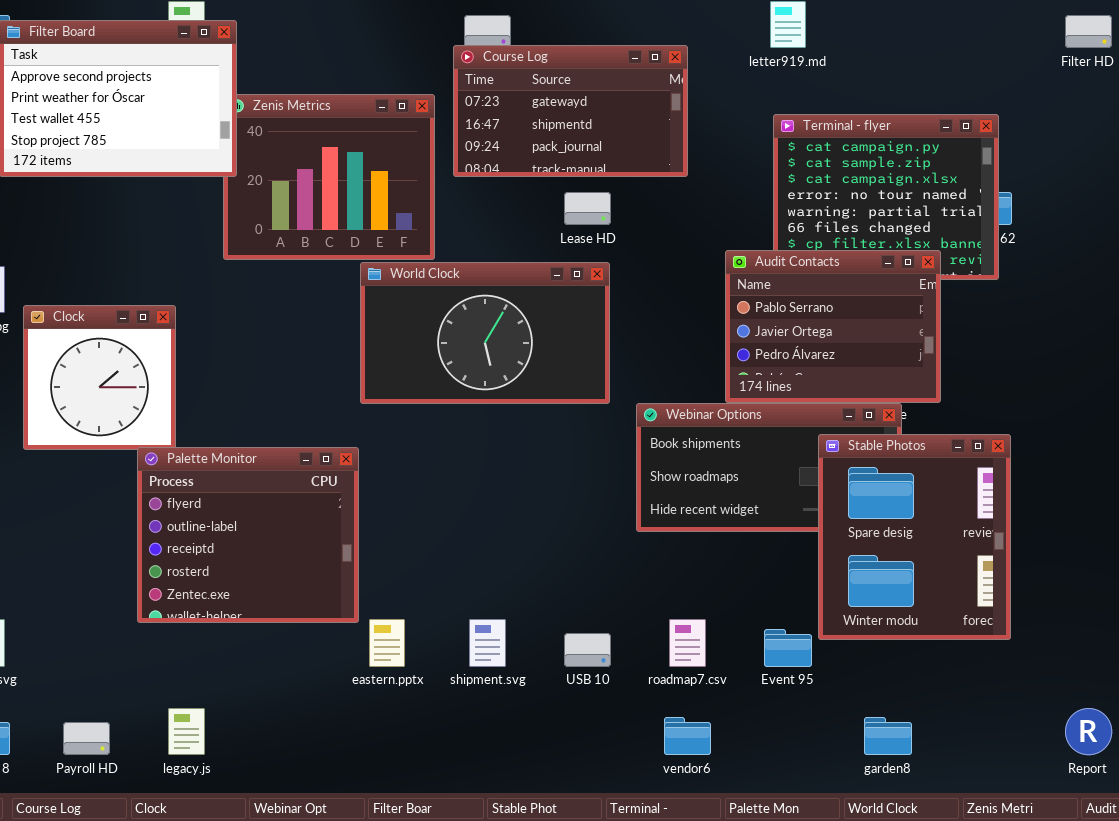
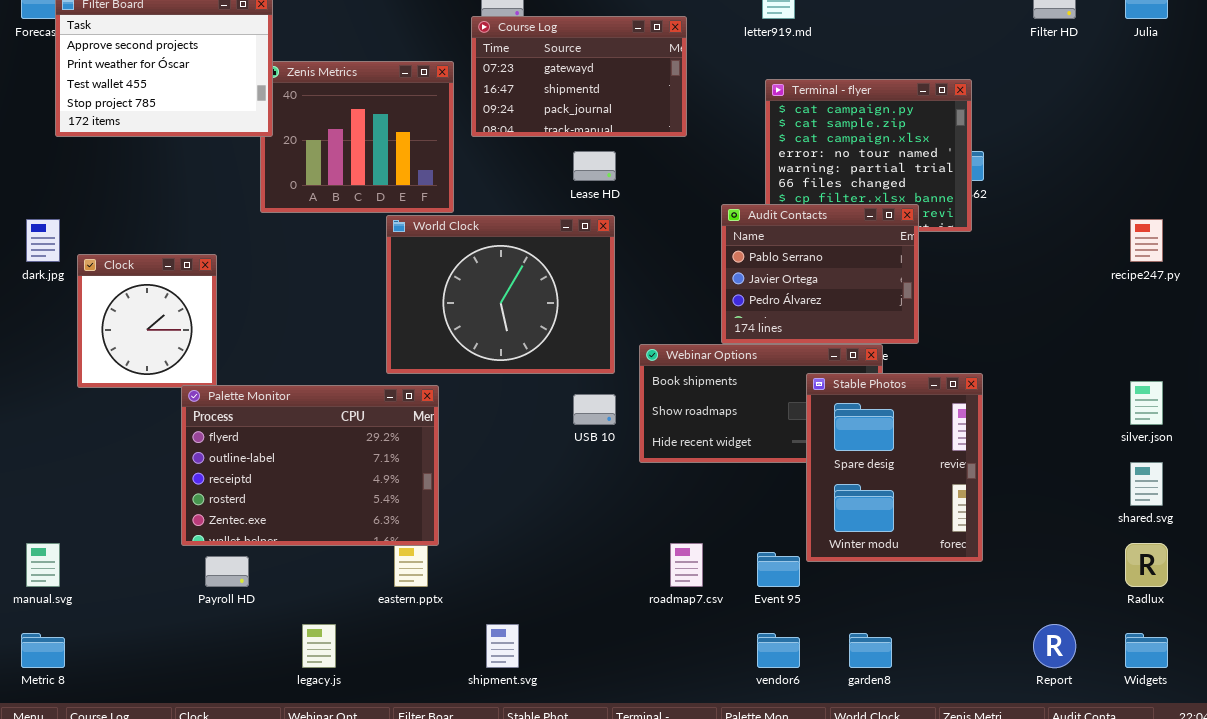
World Clock: [360,262,610,404] -> [386,215,615,374], resized
Palette Monitor: [137,447,359,623] -> [181,385,439,546], resized
shipment.svg: [469,619,506,667] -> [486,624,519,668], moved
USB 10: [564,633,611,667] -> [573,394,616,425], moved
legacy.js: [168,708,205,755] -> [302,624,336,668], moved
vendor6: [664,717,711,755] -> [757,633,800,668], moved
Payroll HD: [63,722,110,755] -> [205,556,249,587], moved

